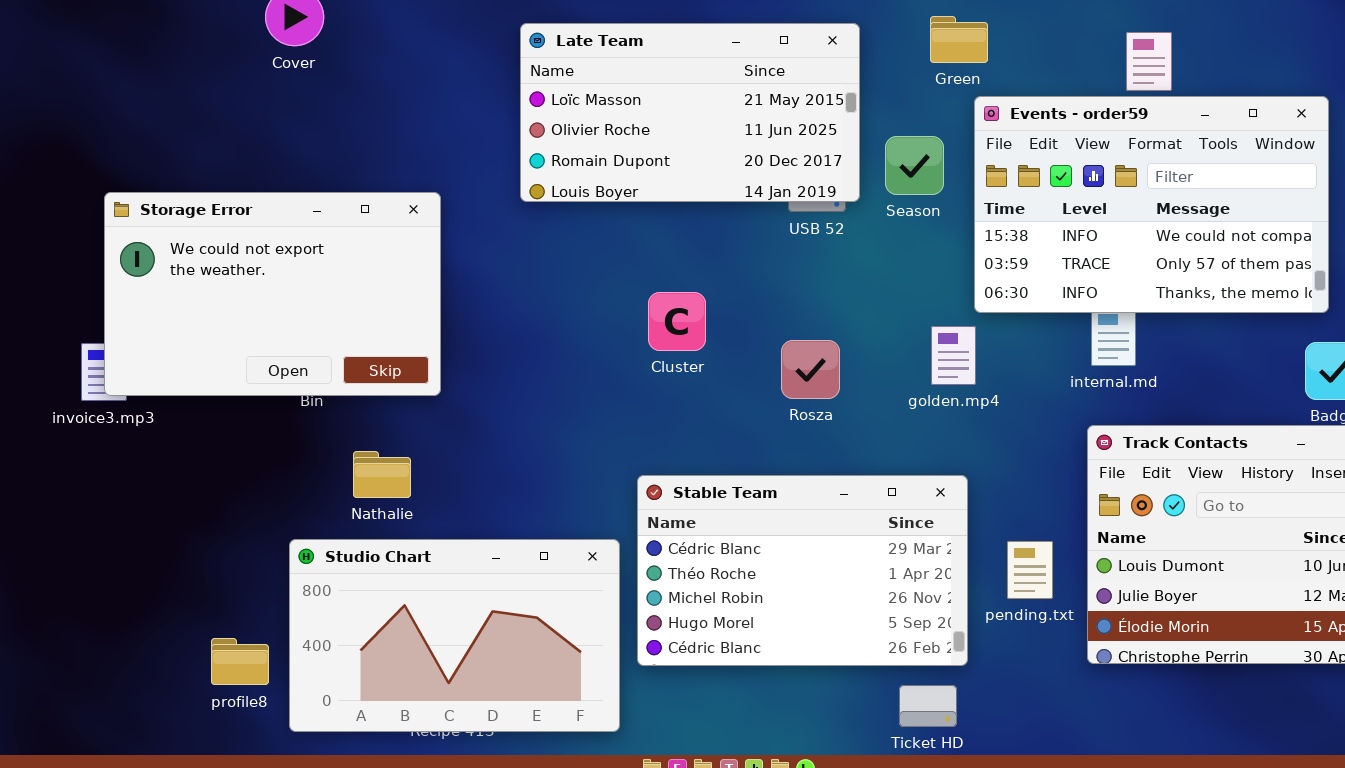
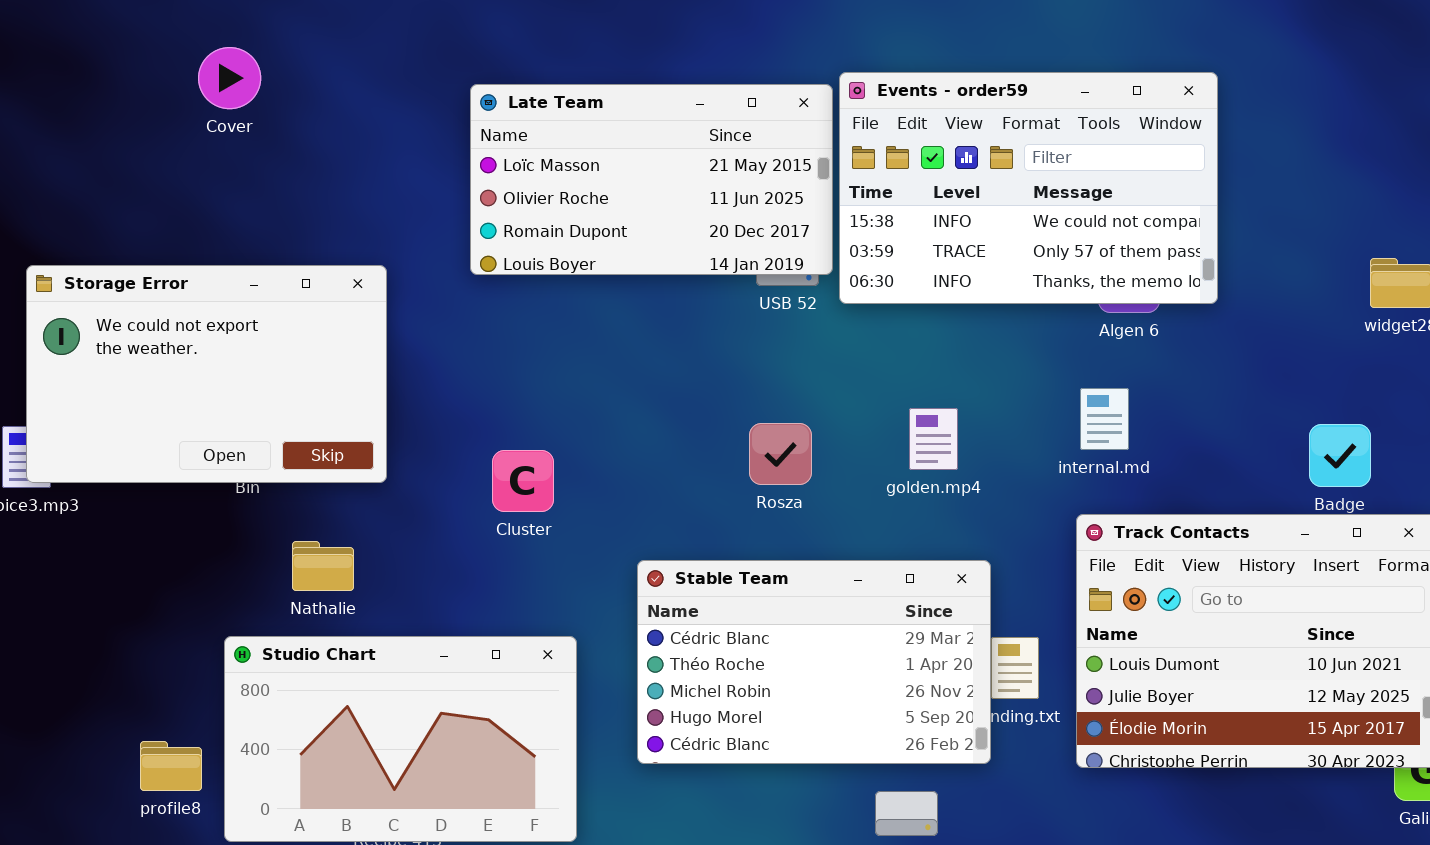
Events - order59: [974,96,1329,313] -> [839,72,1218,304], moved
Cluster: [648,292,706,351] -> [492,450,554,512], moved
Stable Team: [637,475,968,666] -> [637,560,991,764], moved

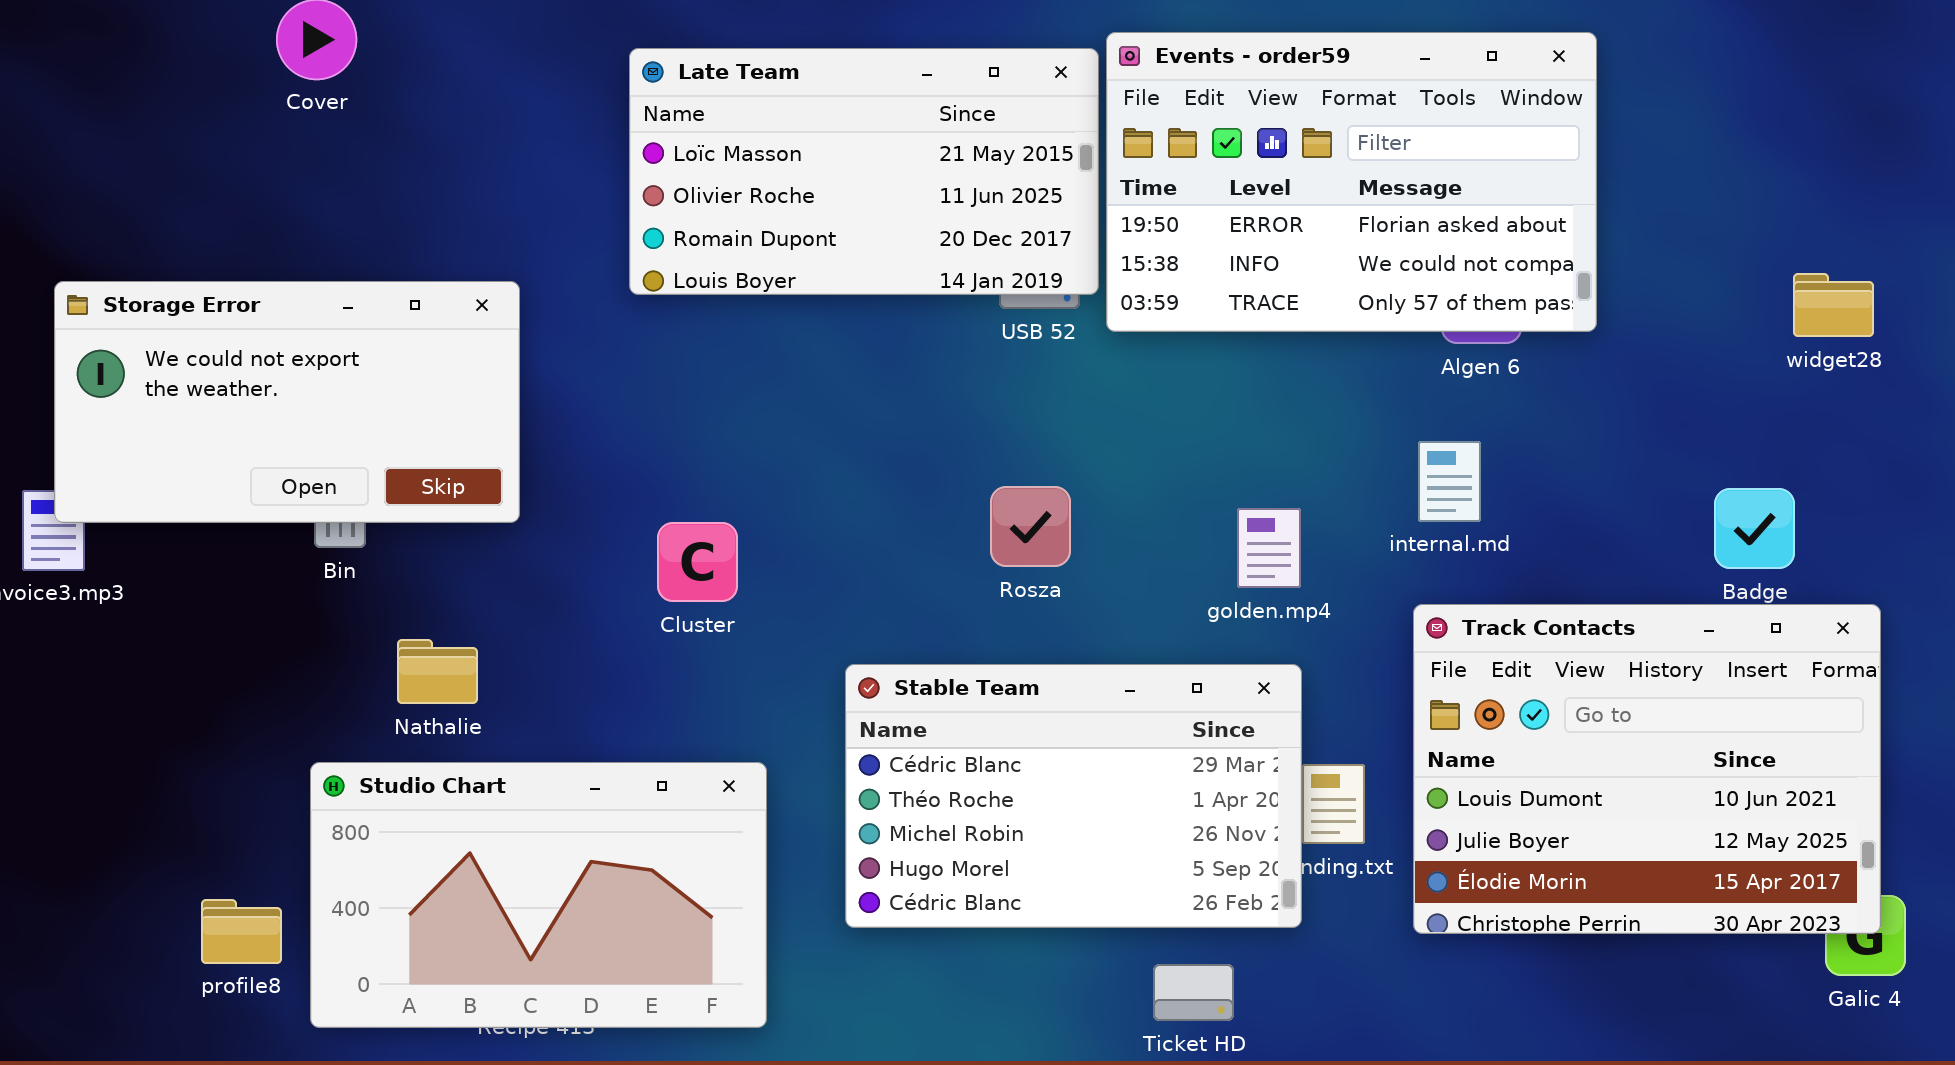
Events - order59: [839,72,1218,304] -> [1106,32,1597,332], scrolled up 1 row
Storage Error: [26,265,387,483] -> [54,281,520,523], resized
golden.mp4: [909,408,958,470] -> [1237,508,1301,588], moved

